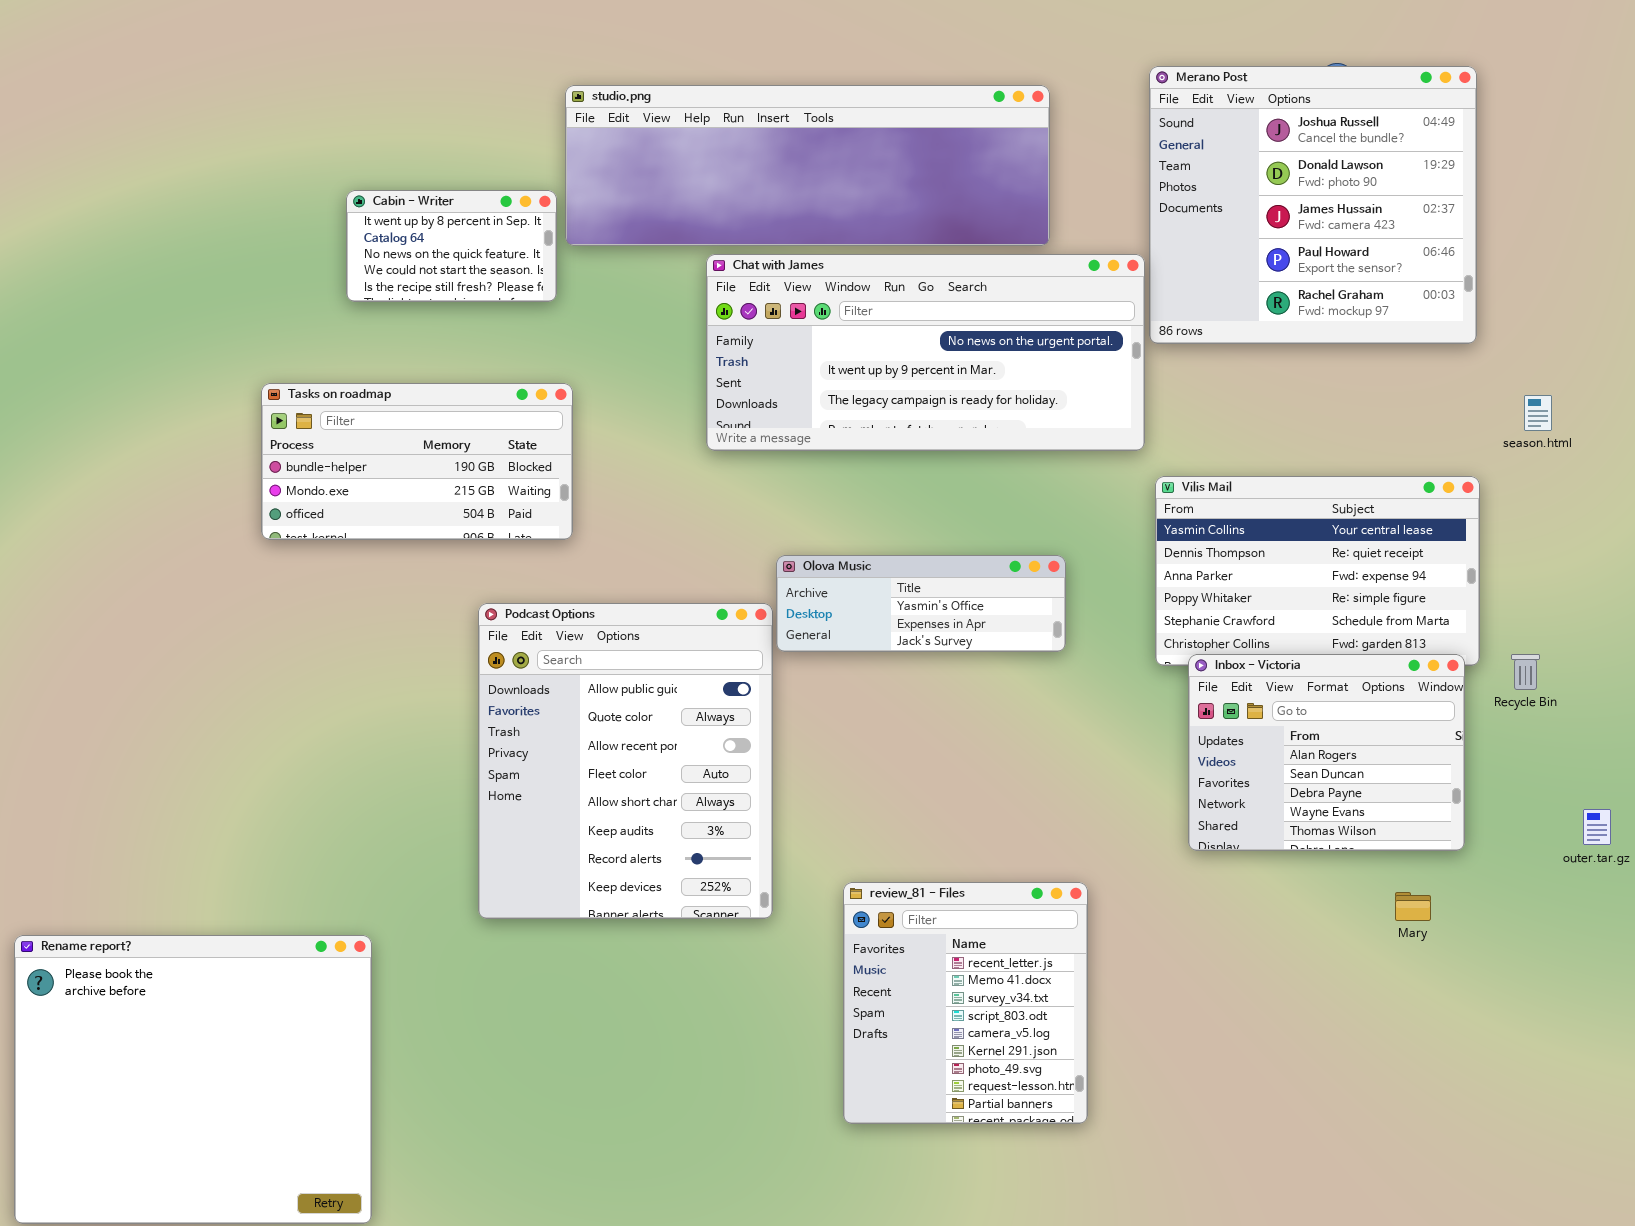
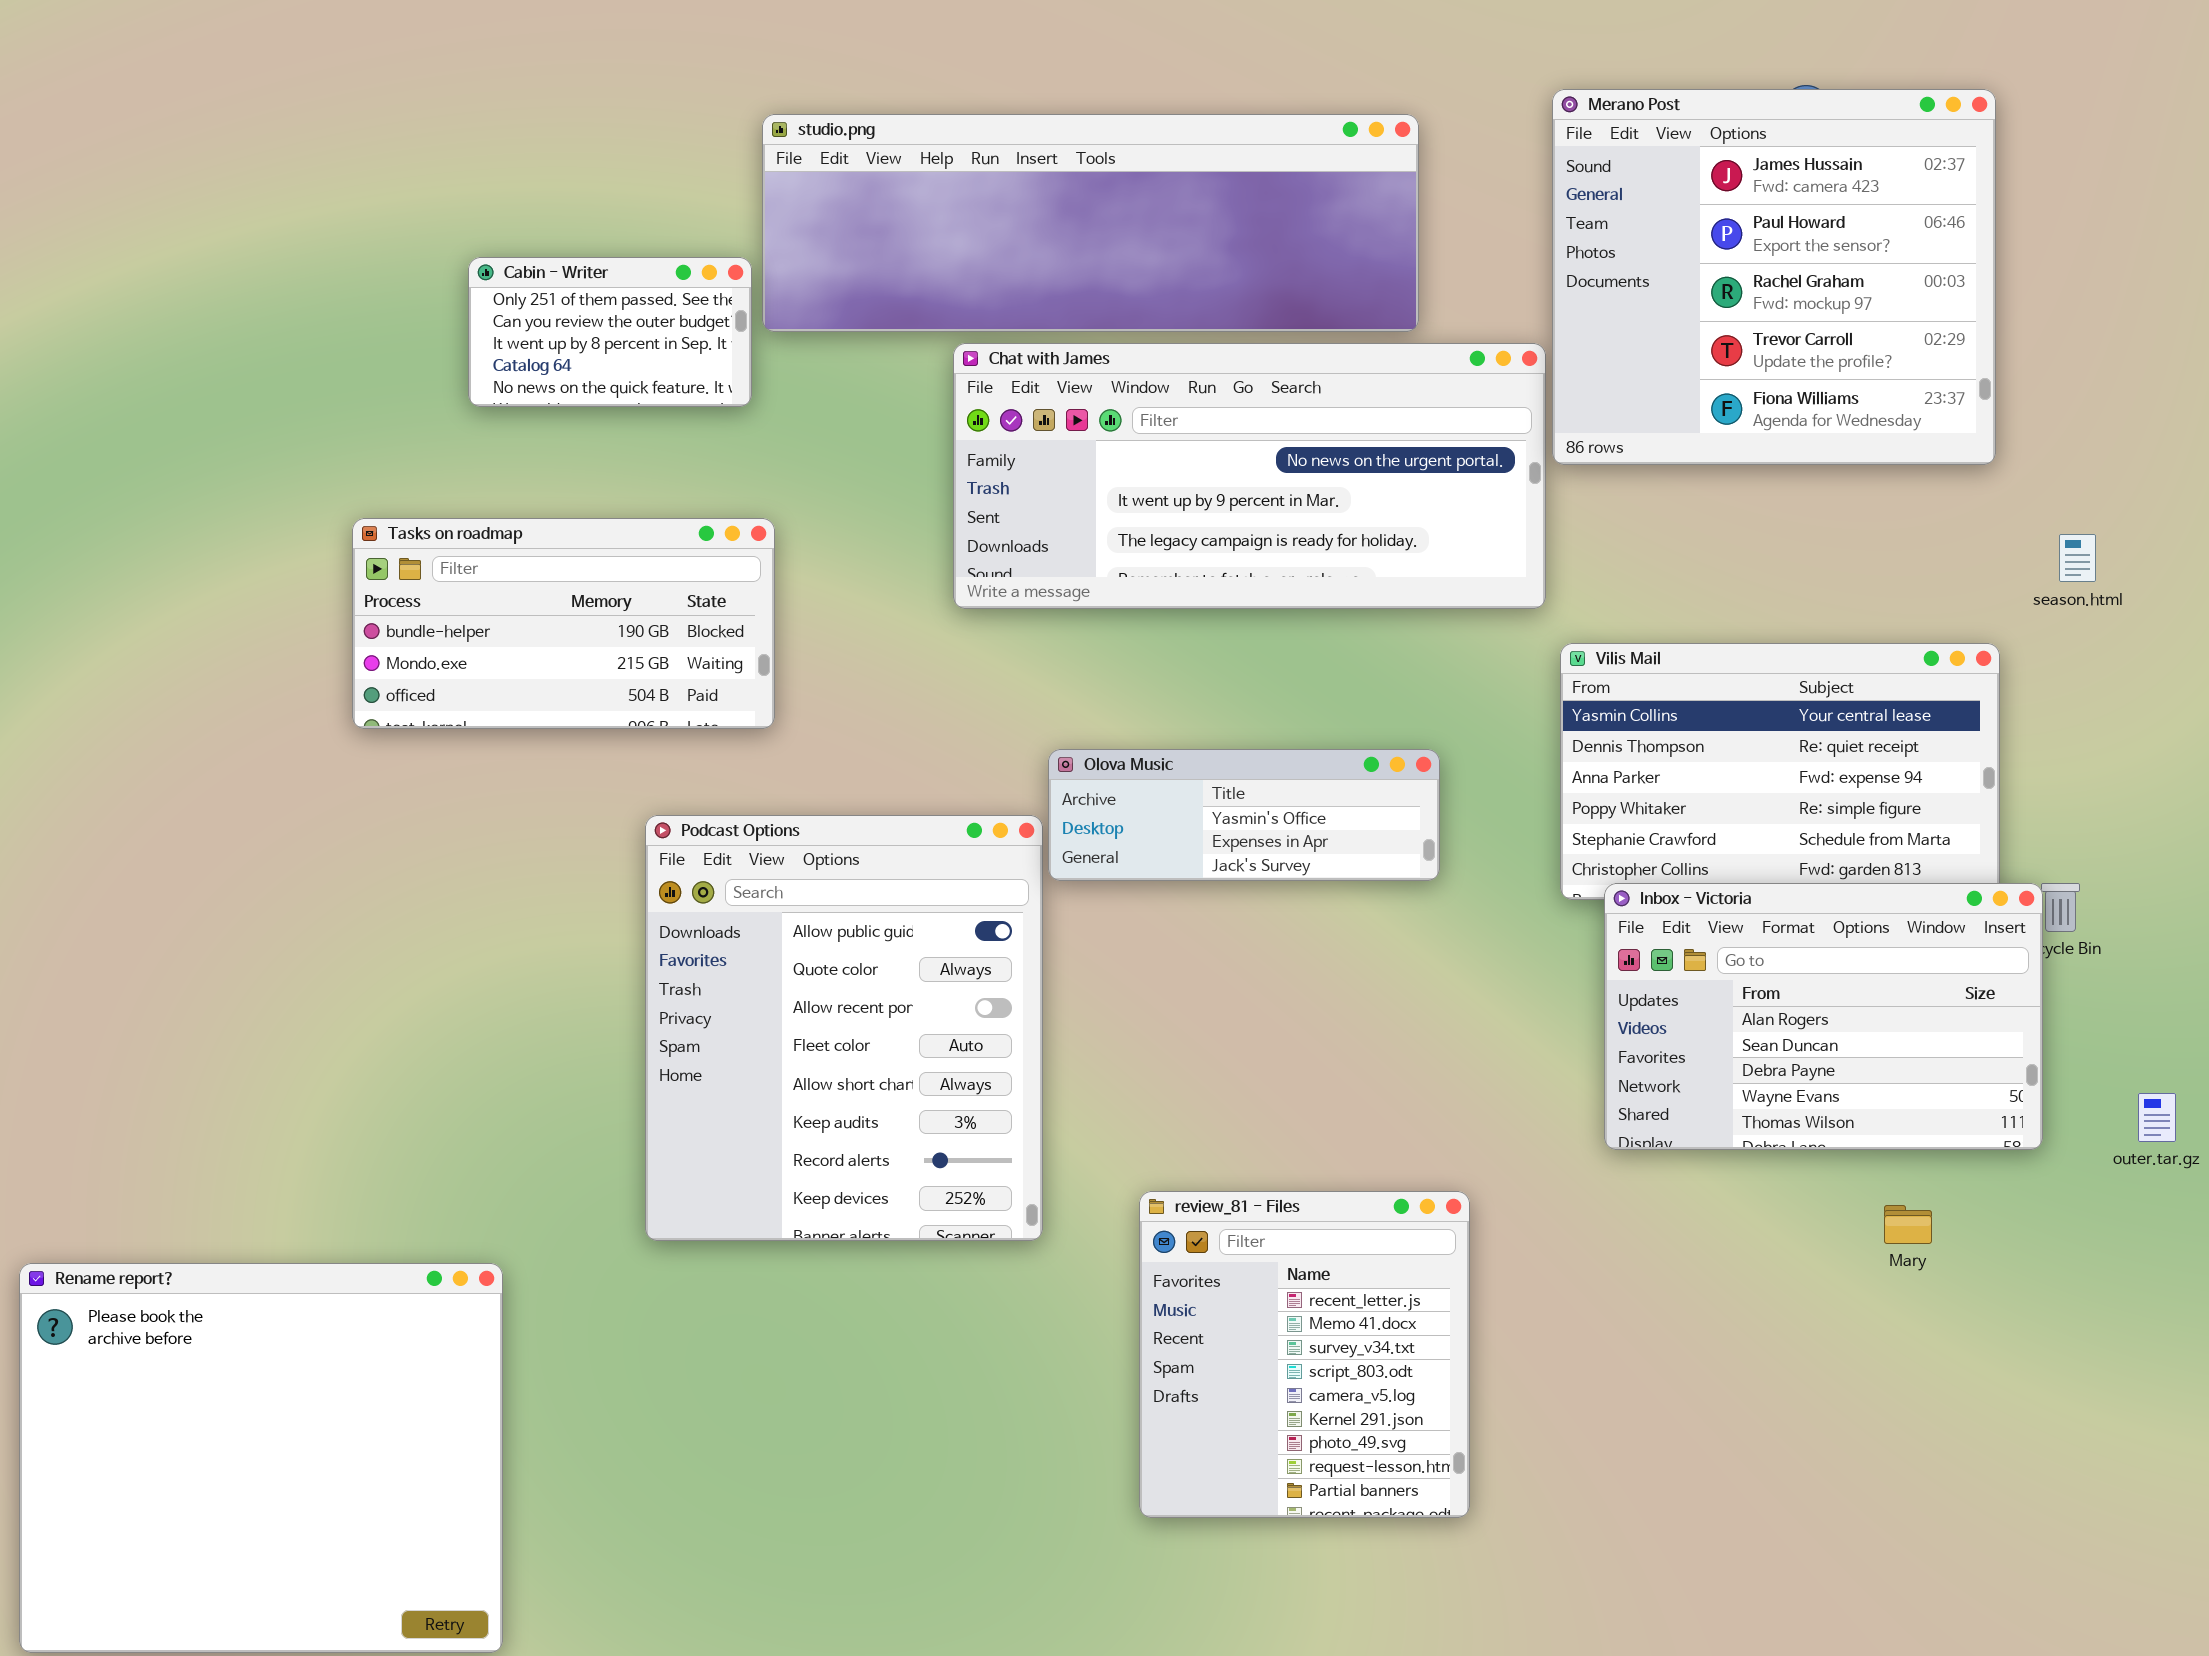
Merano Post: [1149,66,1477,344] -> [1552,89,1996,465], scrolled down 2 rows
Cabin - Writer: [346,190,557,302] -> [468,257,752,407], scrolled up 2 rows
Inbox - Victoria: [1188,654,1465,851] -> [1604,883,2043,1150], resized

